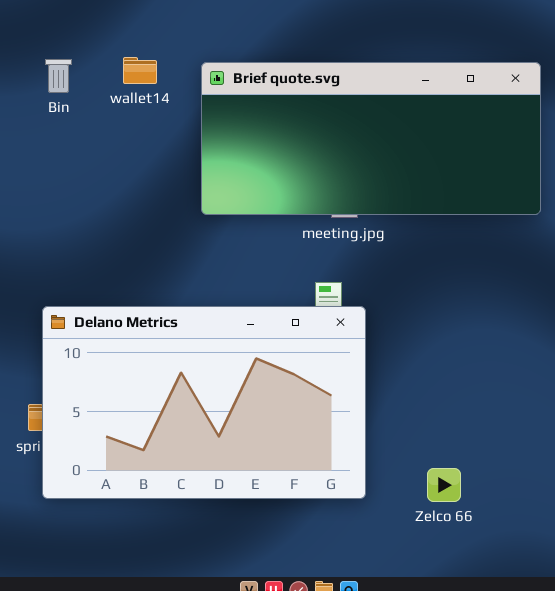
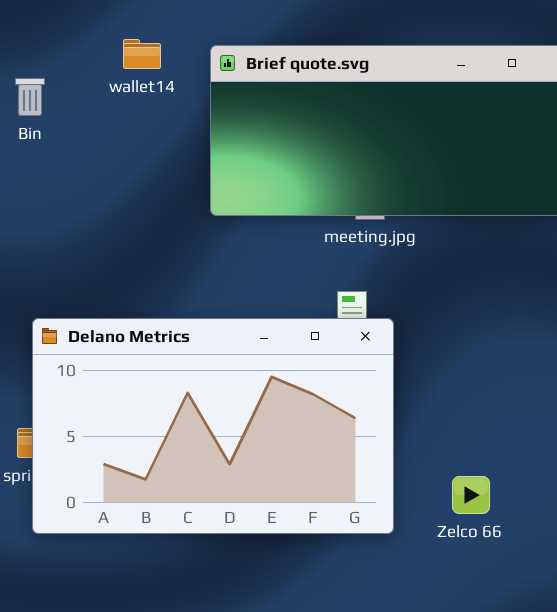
Bin: [45,59,72,93] -> [15,78,45,116], moved
Zelco 66: [427,468,461,502] -> [452,476,490,514], moved

